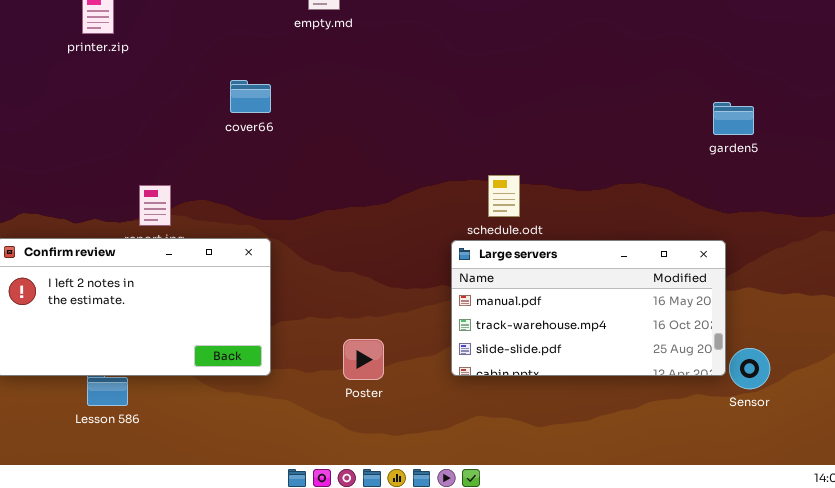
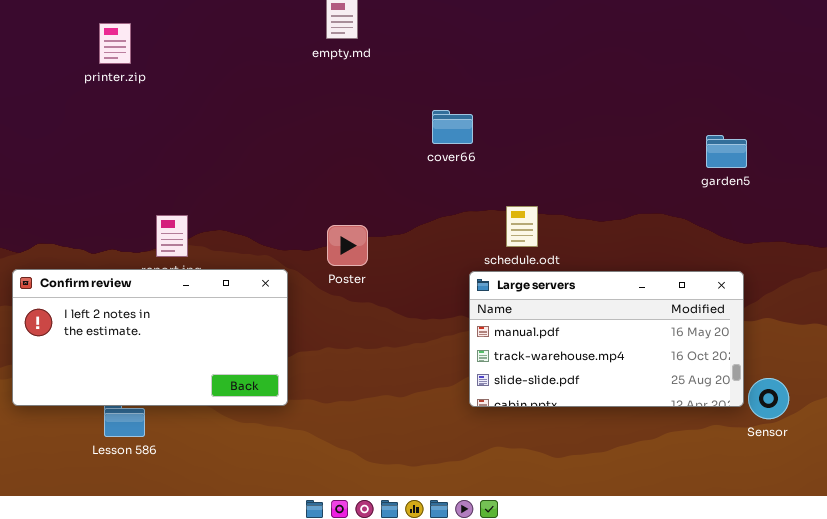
cover66: [230,80,271,113] -> [432,110,473,144], moved
garden5: [713,102,754,135] -> [706,135,747,168], moved
Poster: [343,339,384,380] -> [327,225,368,266], moved

